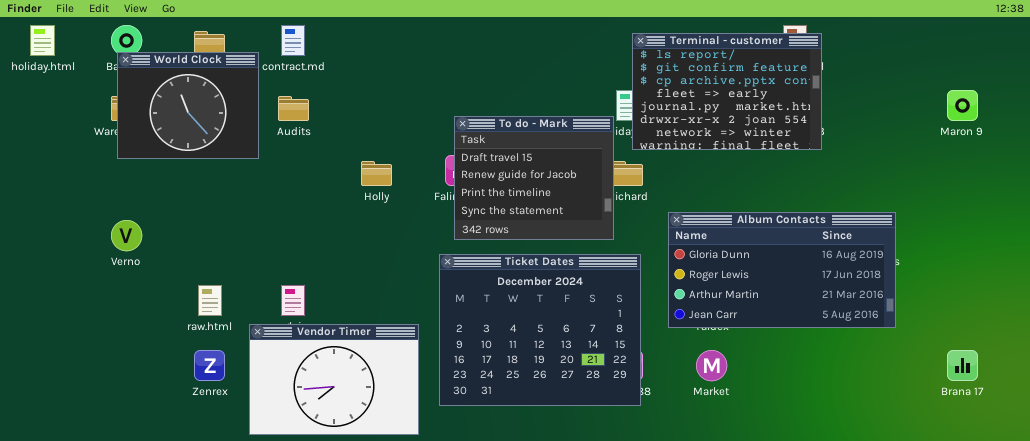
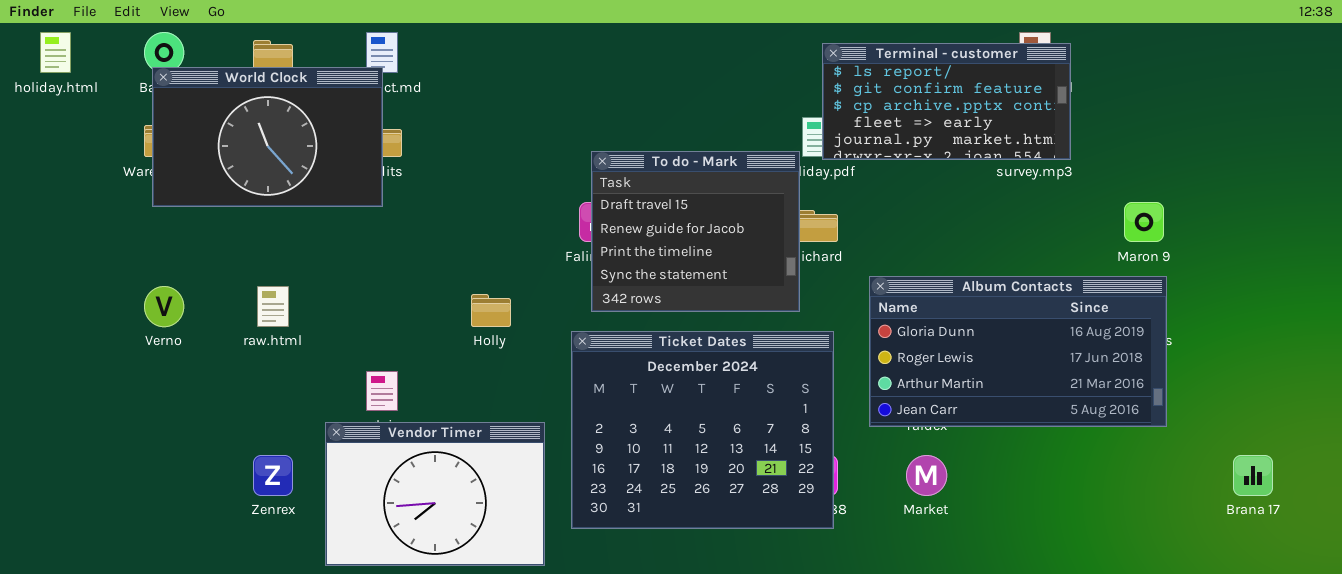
Terminal - customer: [632,33,822,150] -> [822,43,1071,160], resized
World Clock: [117,52,259,159] -> [152,67,383,207], resized
Maron 9: [947,90,978,121] -> [1124,202,1164,242], moved
Holly: [361,161,392,186] -> [471,294,511,327], moved
raw.html: [198,285,222,316] -> [257,286,289,327], moved

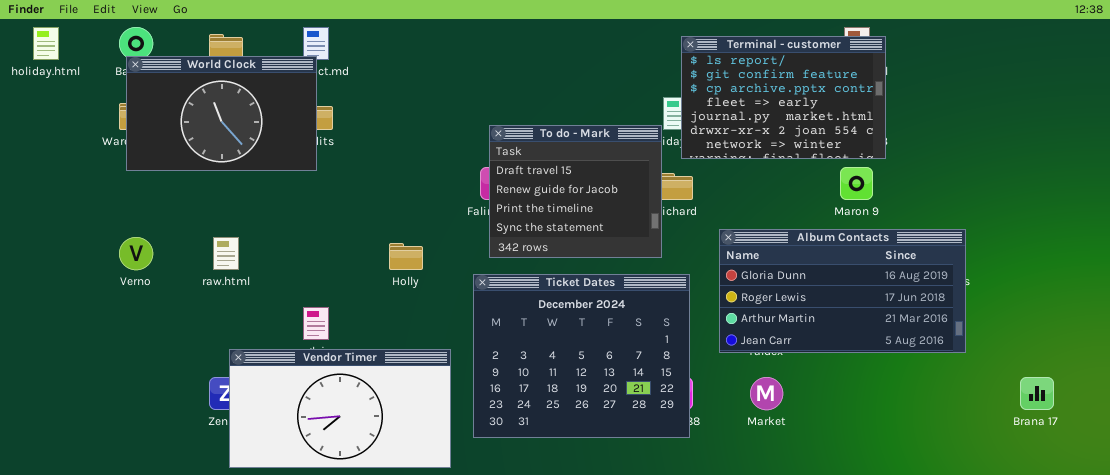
Terminal - customer: [822,43,1071,160] -> [681,36,886,159], resized
Maron 9: [1124,202,1164,242] -> [840,167,873,200], moved
Vendor Timer: [325,422,545,566] -> [229,349,451,468], resized

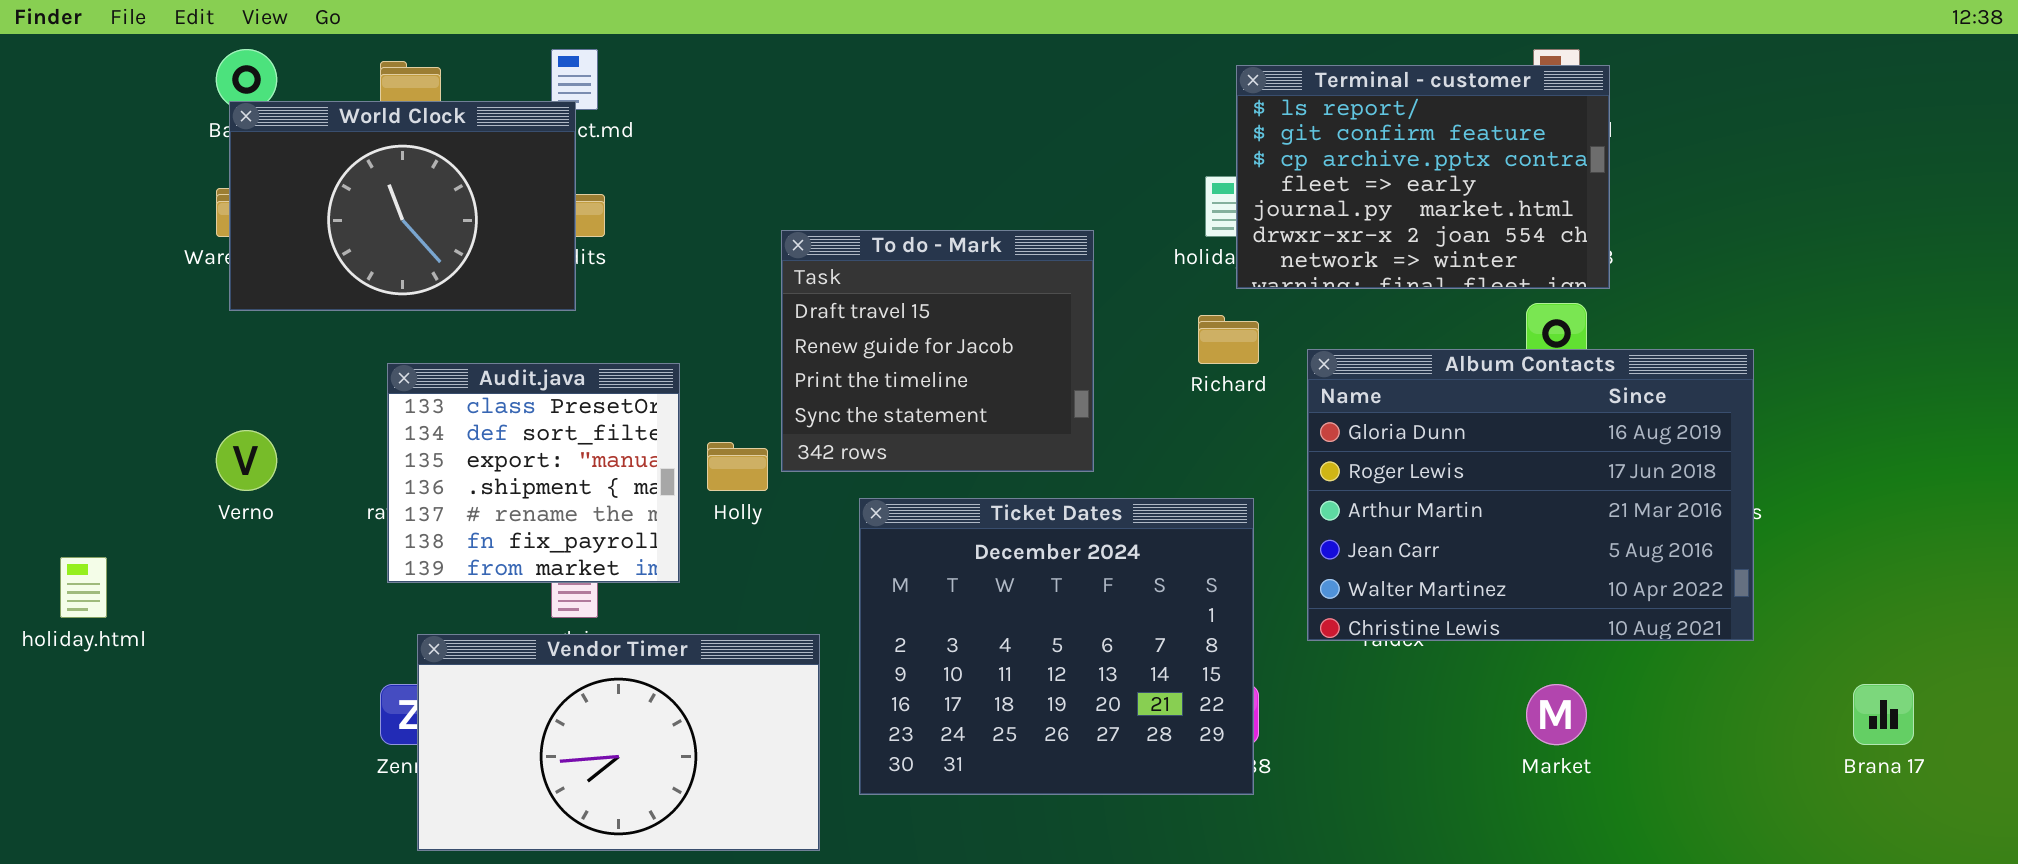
holiday.html: [33,27,59,60] -> [60,557,107,618], moved
To do - Mark: [489,125,662,258] -> [781,230,1094,472], moved
Audit.java: none -> [387,363,680,583], opened
Album Contacts: [719,229,966,353] -> [1307,349,1754,641], resized
Market: [750,377,783,410] -> [1526,684,1587,745], moved

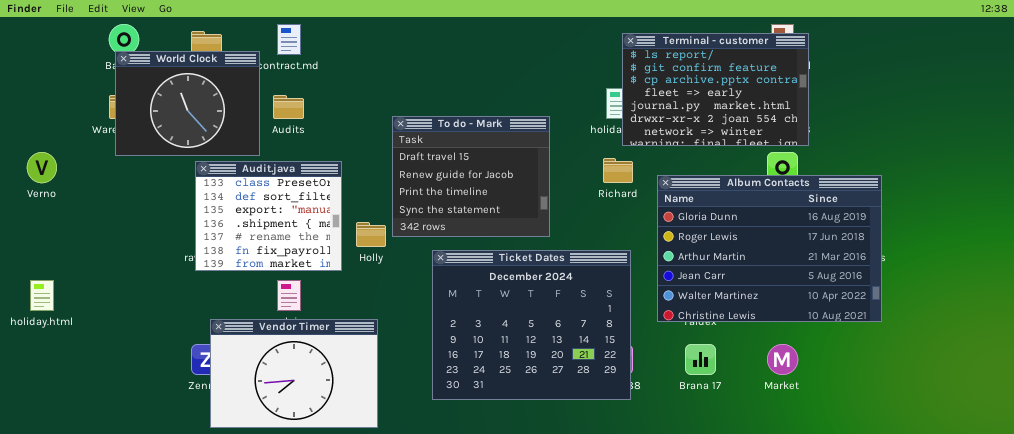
World Clock: [229,101,576,311] -> [115,51,260,156], resized
Audit.java: [387,363,680,583] -> [195,161,342,271], moved
Verno: [216,430,277,491] -> [27,152,57,183], moved
Vendor Timer: [417,634,820,851] -> [210,319,378,428], resized
Brana 17: [1853,684,1914,745] -> [685,344,716,375], moved

